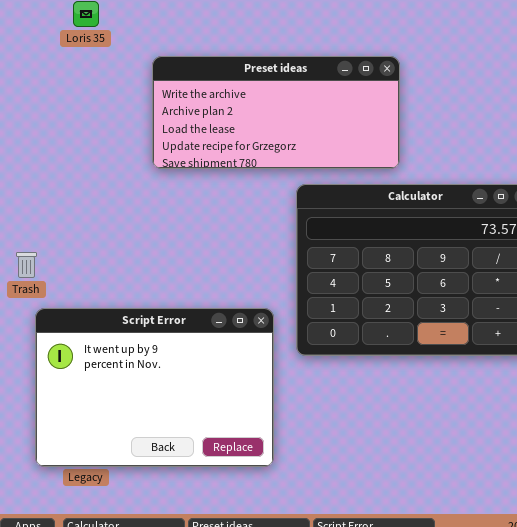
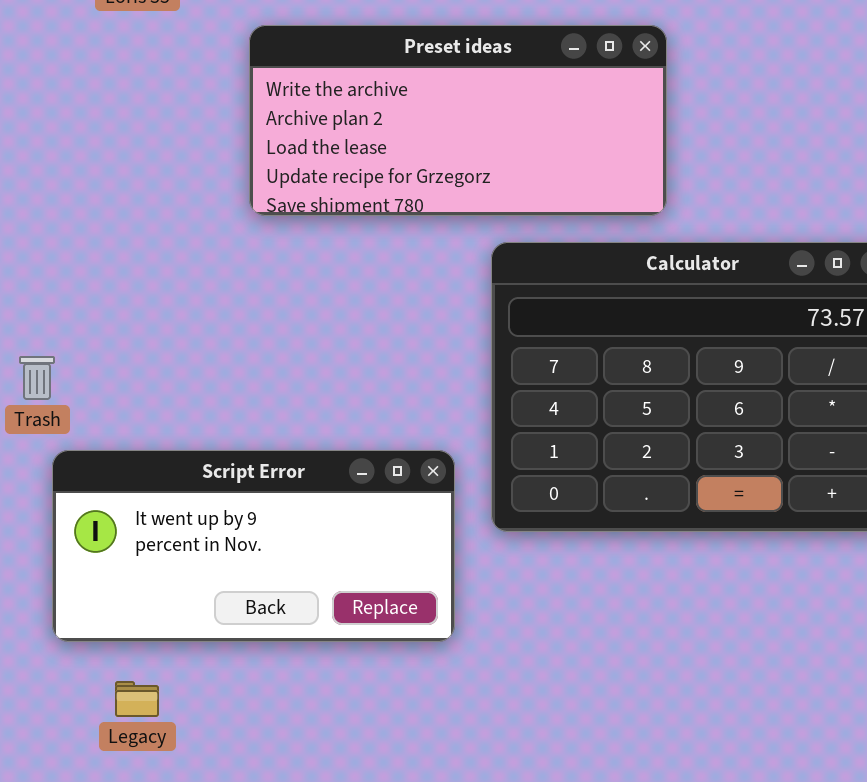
Script Error: [35,308,274,467] -> [52,450,455,642], resized

